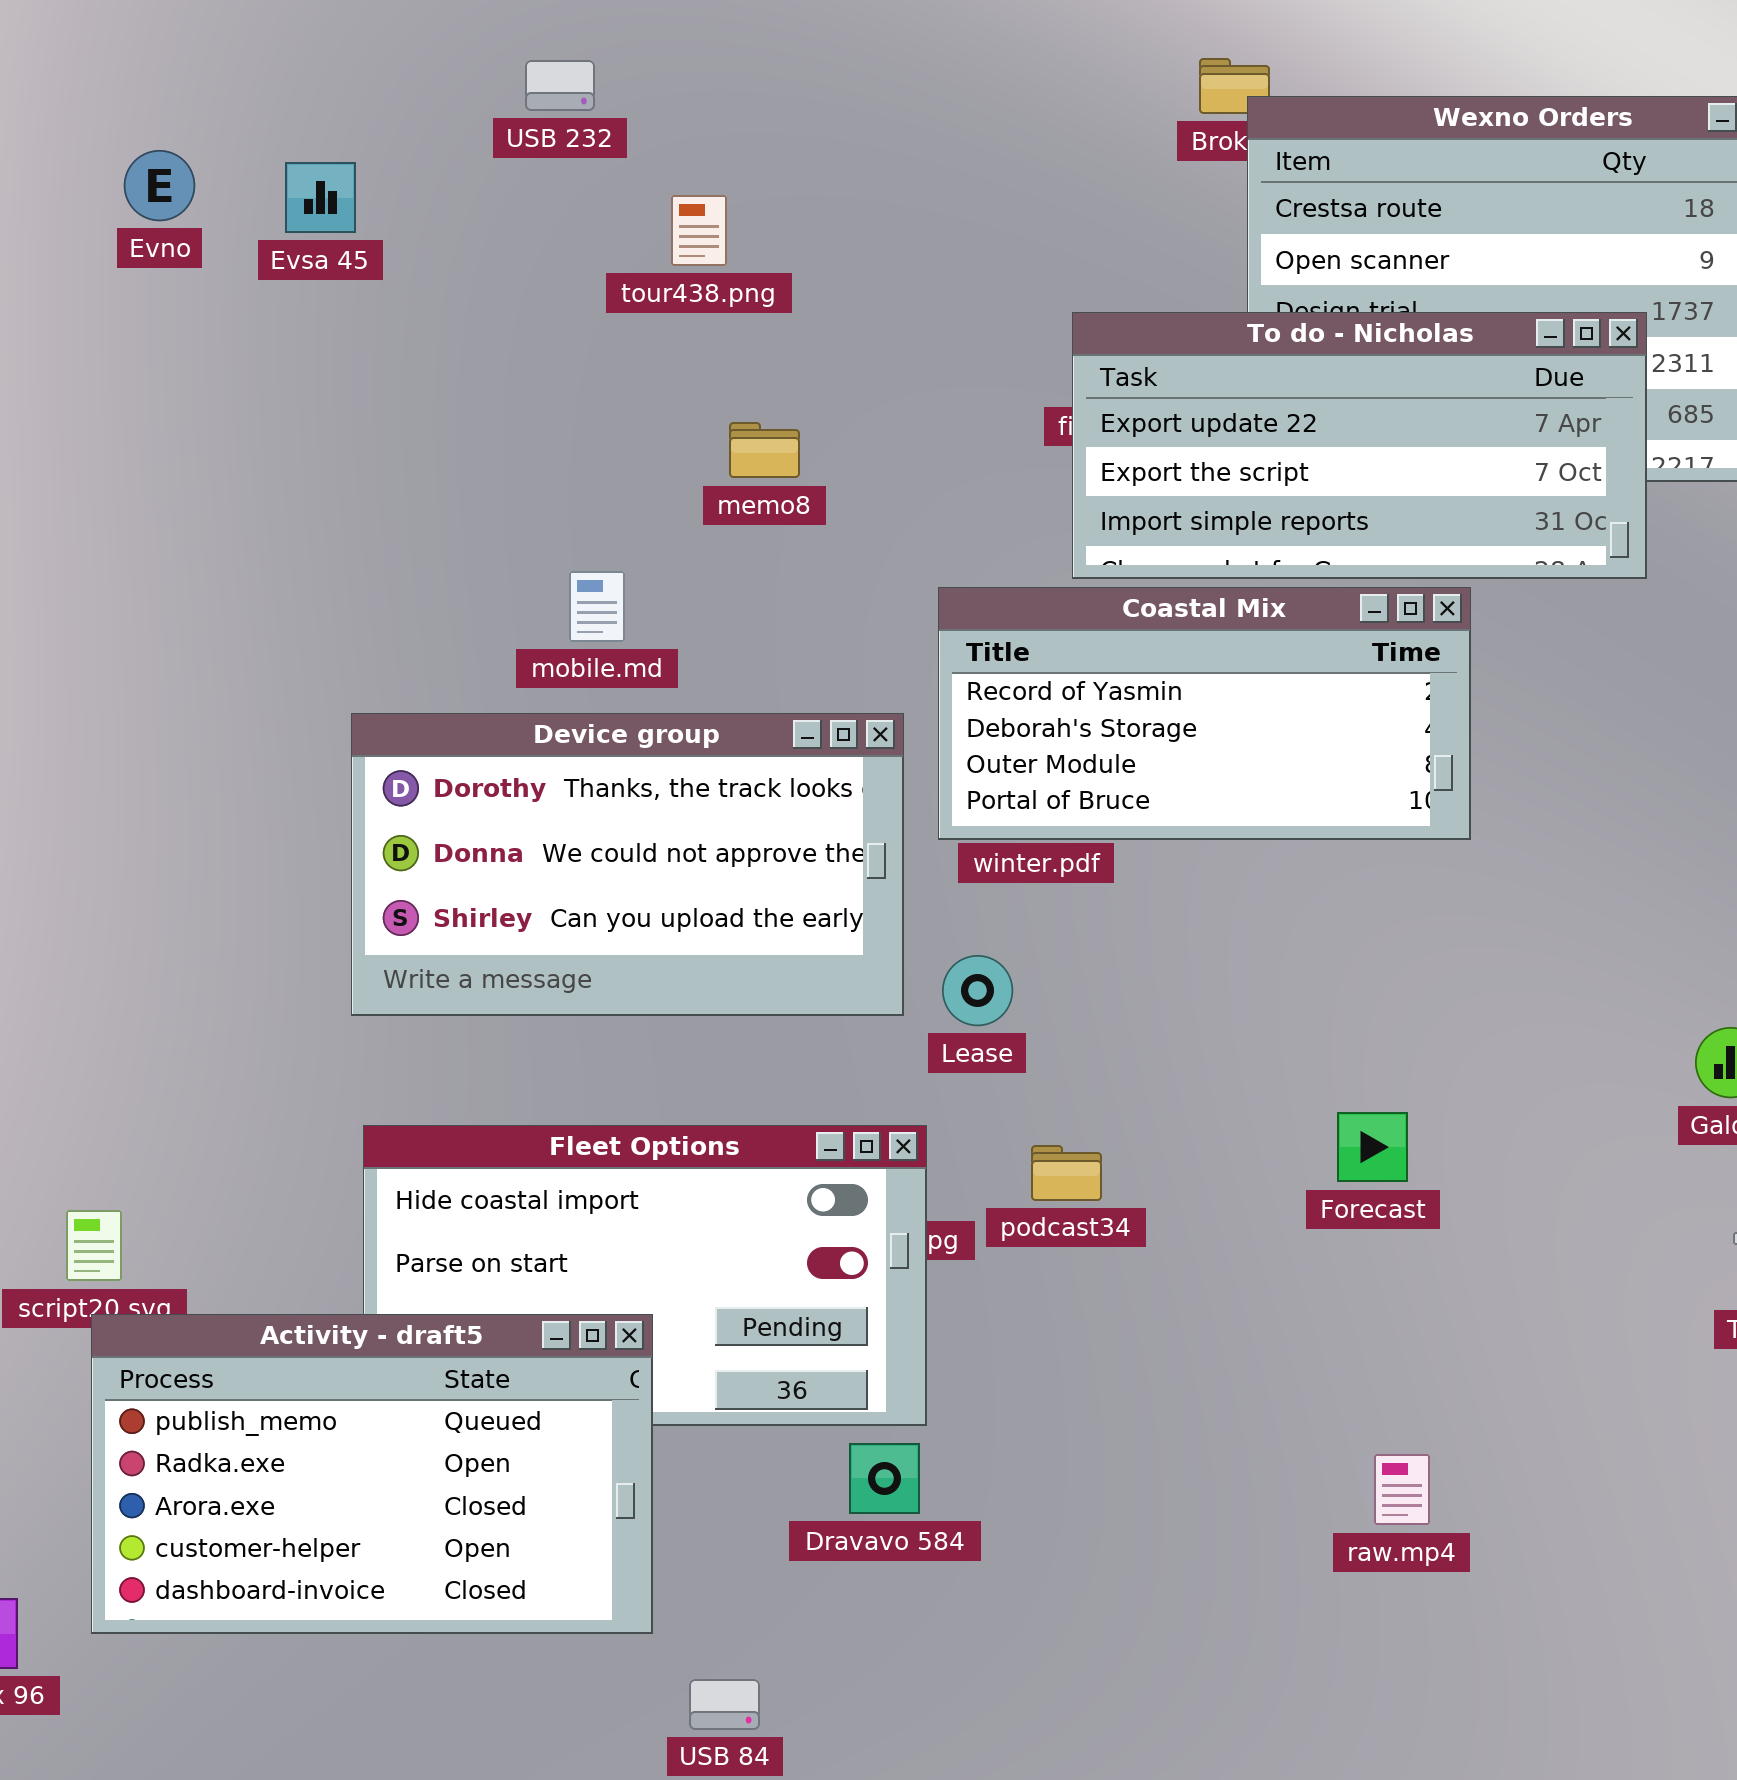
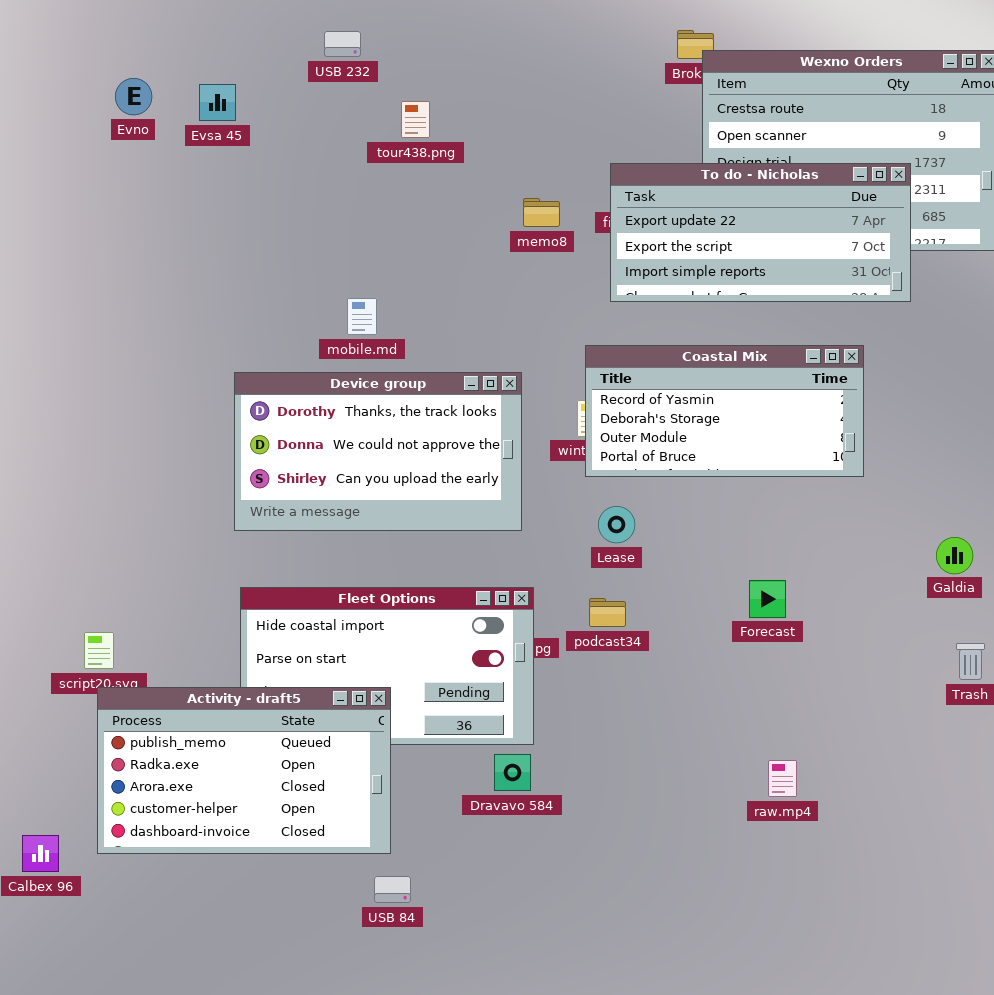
memo8: [729,422,800,478] -> [523,198,560,227], moved
Coastal Mix: [938,587,1471,840] -> [585,345,864,477], moved
Lease: [942,955,1013,1026] -> [598,506,635,543], moved
USB 84: [689,1679,760,1730] -> [374,876,411,903], moved

